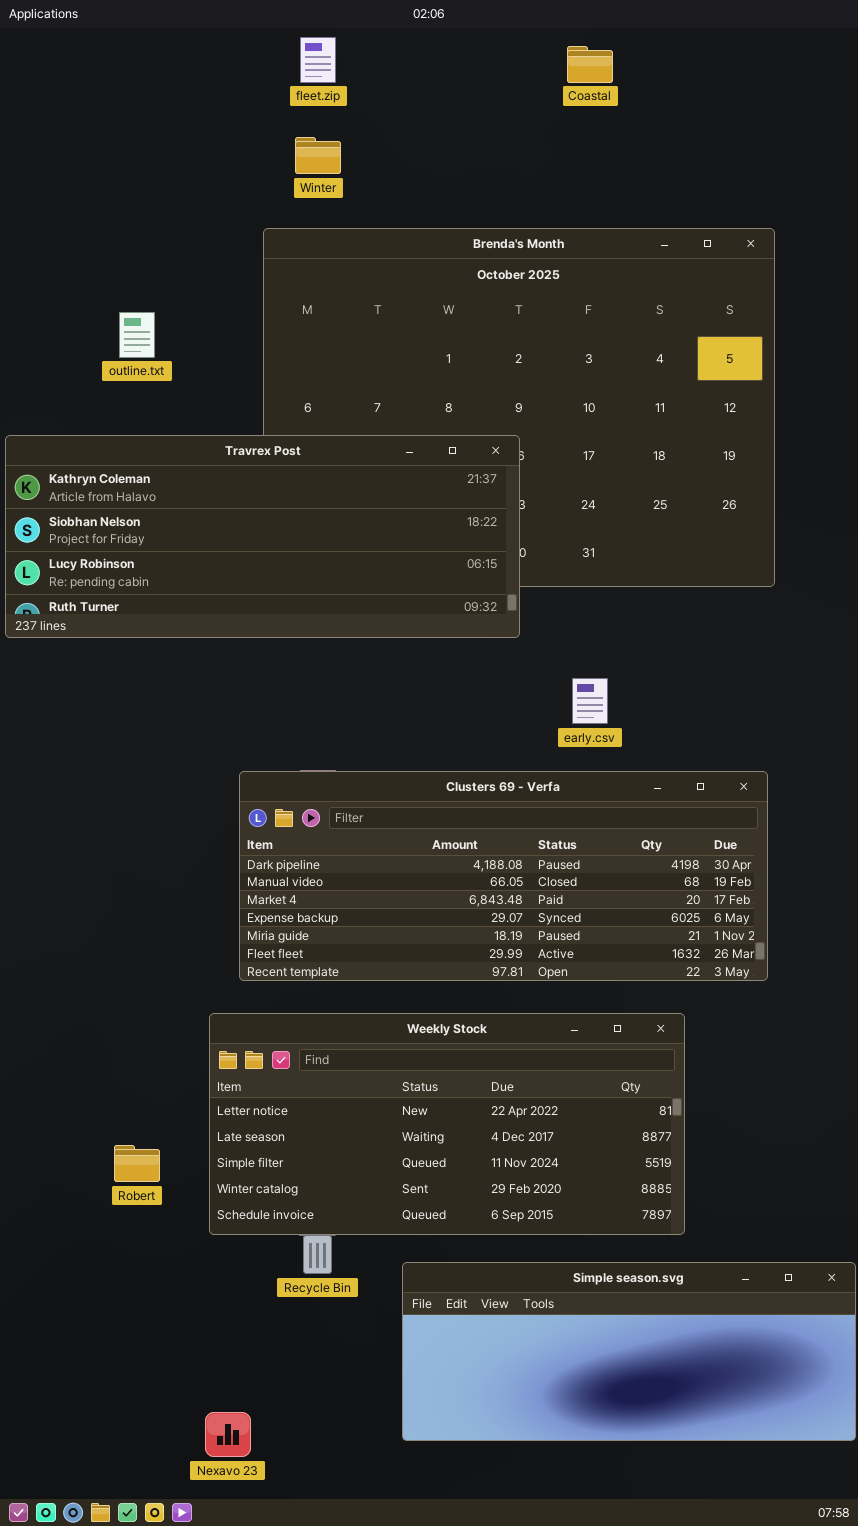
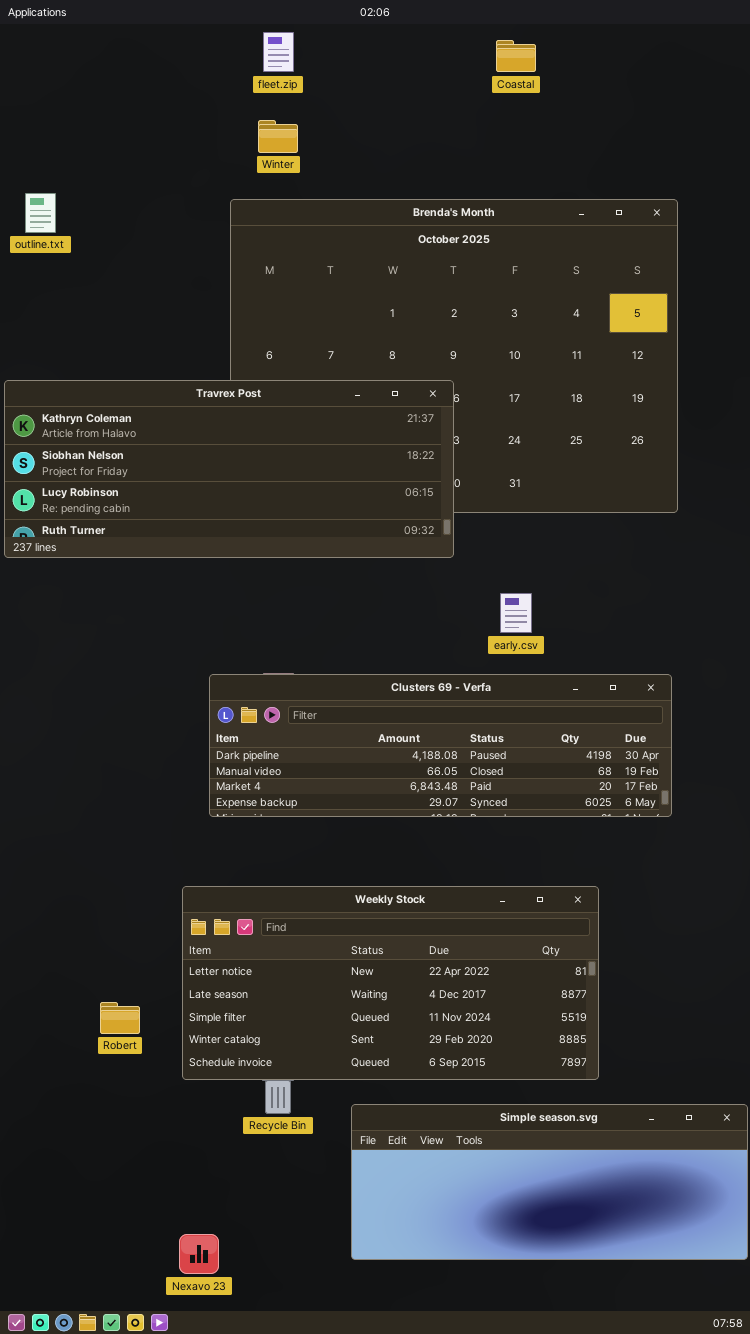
outline.txt: [119,312,155,358] -> [25,193,56,233], moved
Clusters 69 - Verfa: [239,771,768,981] -> [209,674,672,817], resized

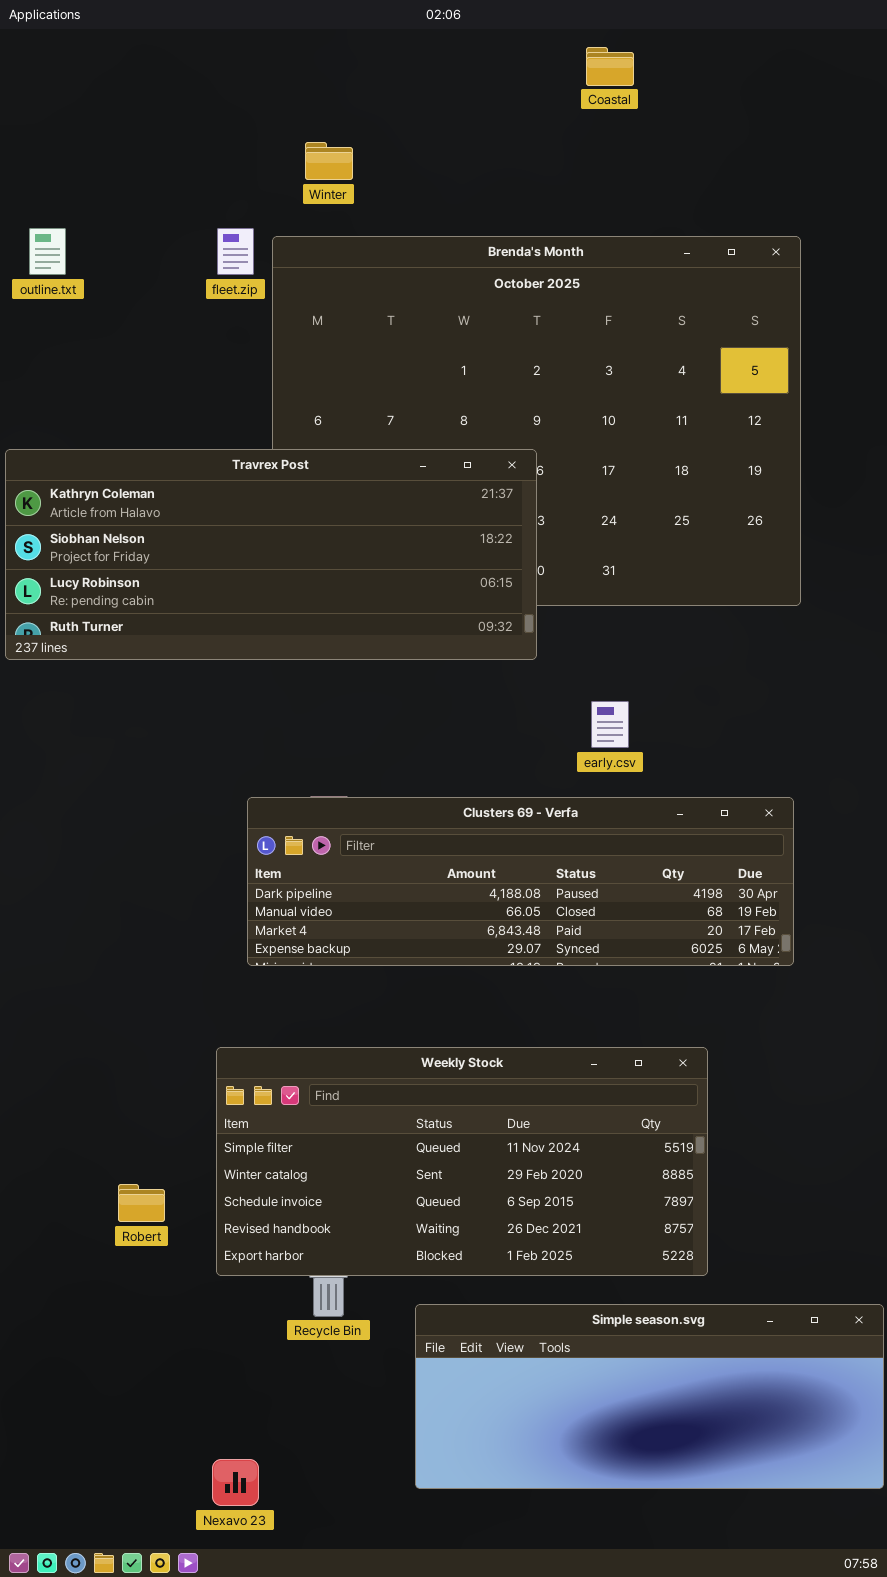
fleet.zip: [263,32,294,72] -> [217,228,254,275], moved
Weekly Stock: [182,886,599,1080] -> [216,1047,708,1276], scrolled down 2 rows

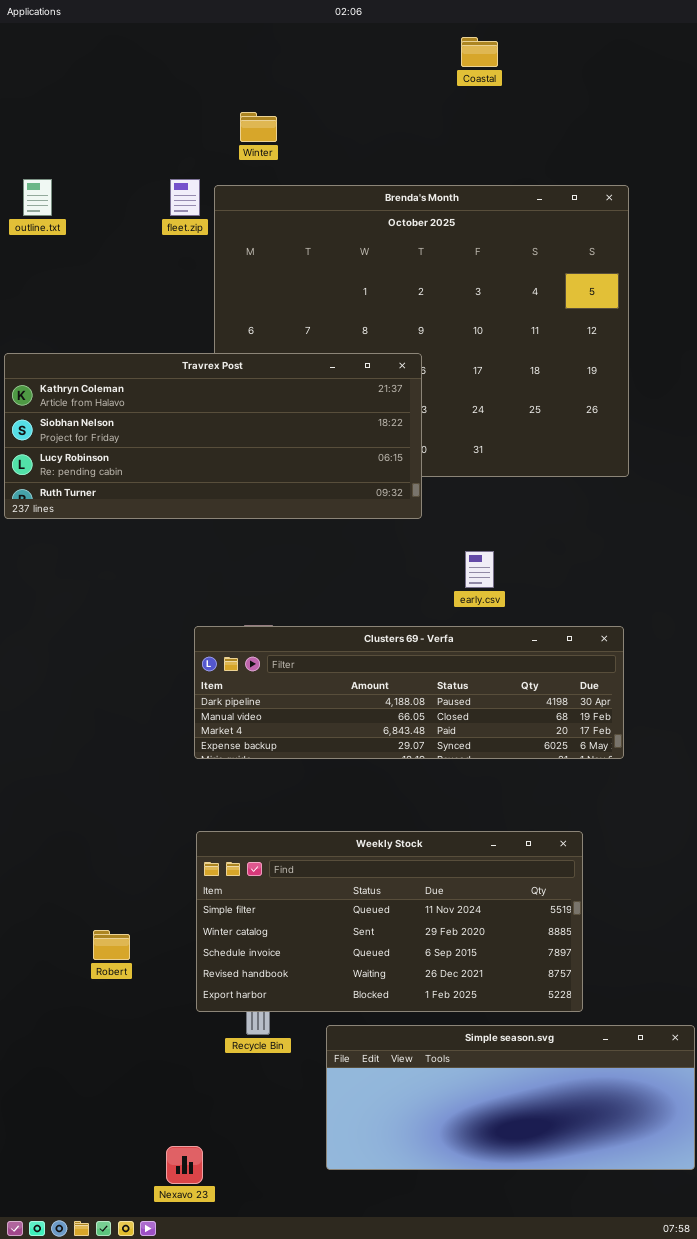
Weekly Stock: [216,1047,708,1276] -> [196,831,583,1012], moved

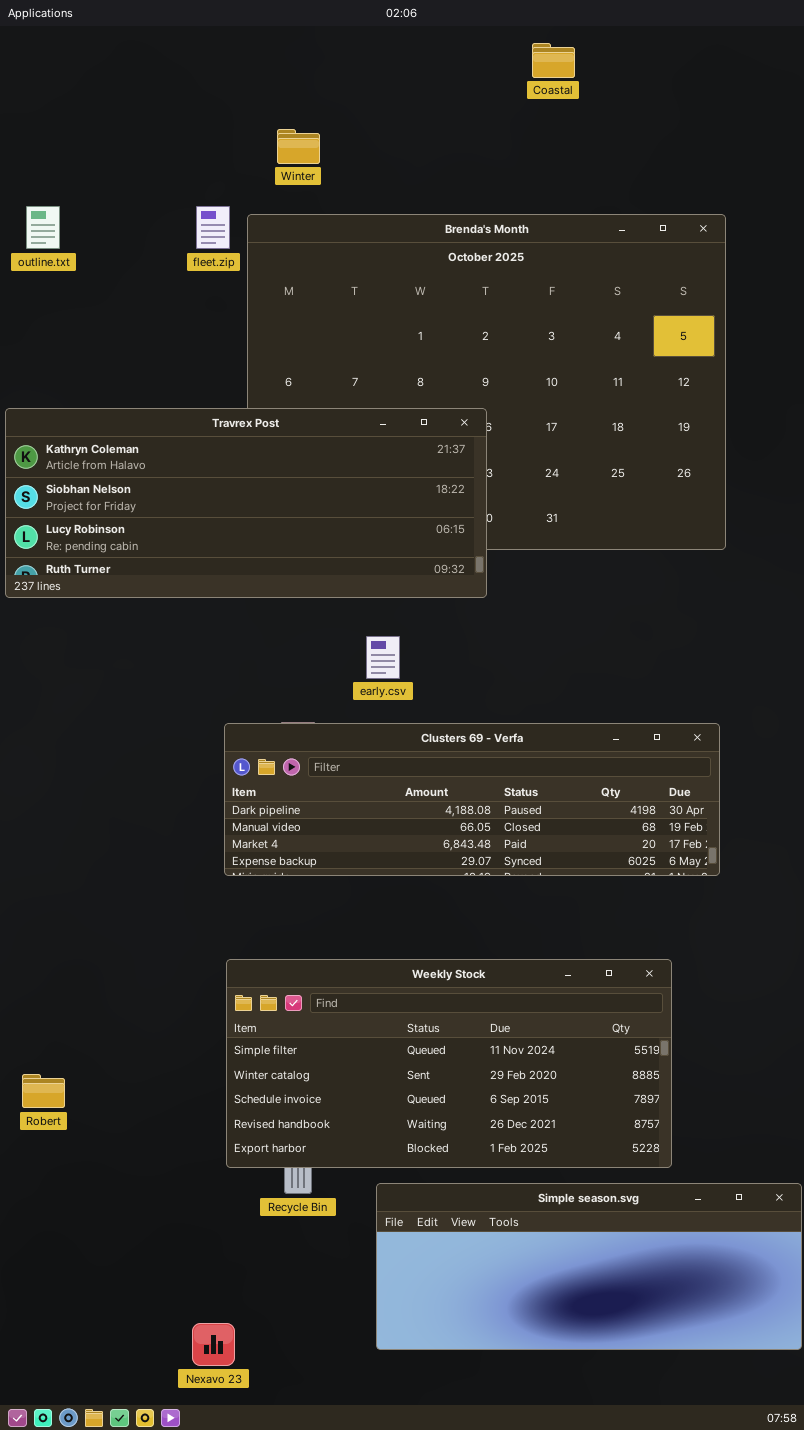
early.csv: [465,551,494,588] -> [366,636,400,679], moved
Robert: [93,930,130,960] -> [22,1074,65,1108], moved

